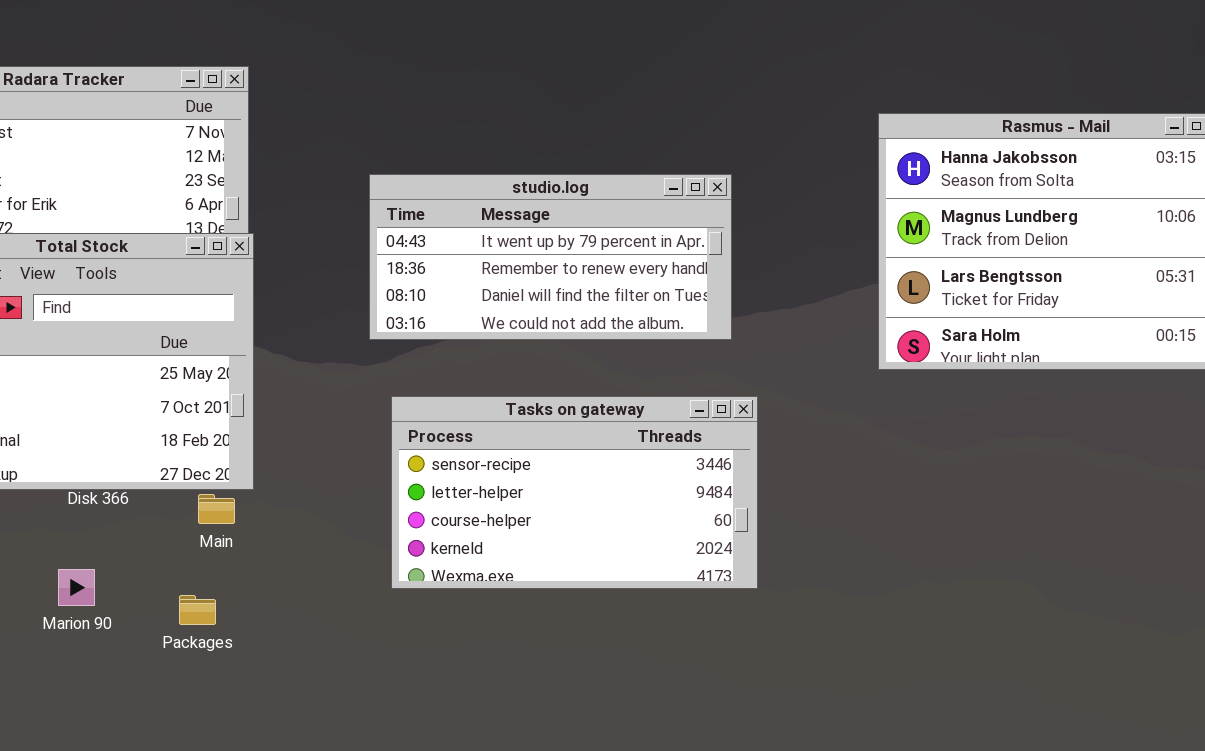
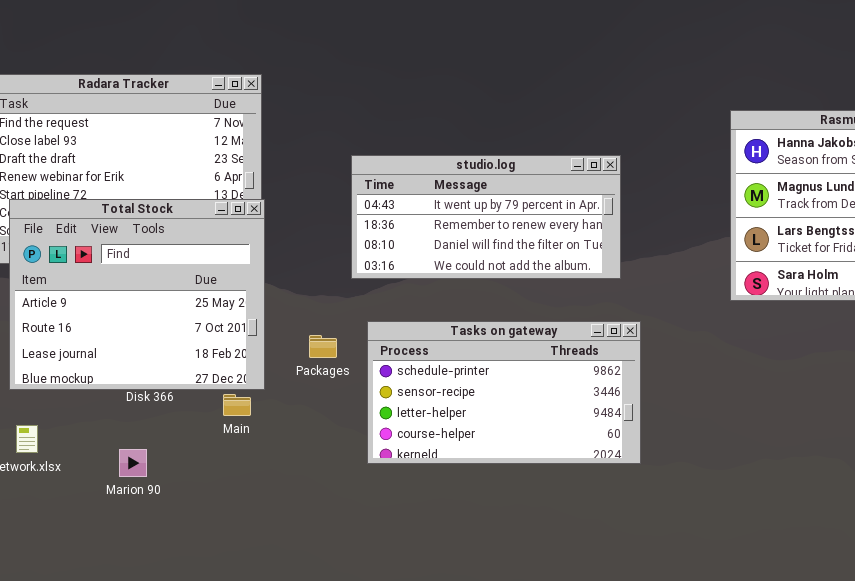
Tasks on gateway: [391,396,758,589] -> [367,321,641,464], scrolled up 1 row
Packages: [179,595,216,625] -> [309,335,337,358], moved

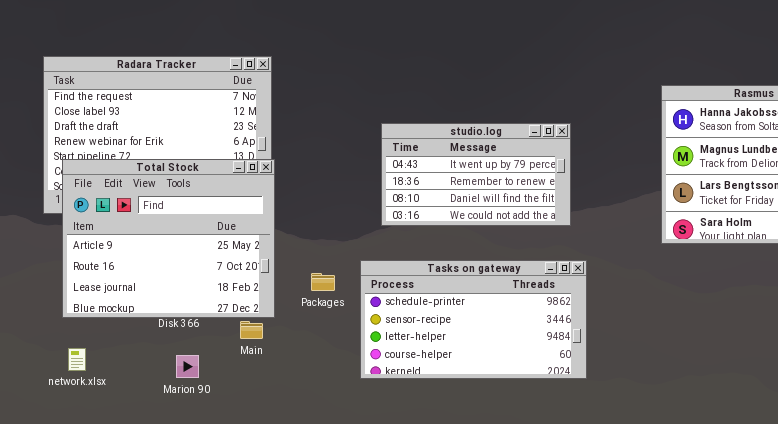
studio.log: [351,155,621,279] -> [381,123,571,226], resized
Marion 90: [119,449,147,477] -> [176,355,199,378], moved

